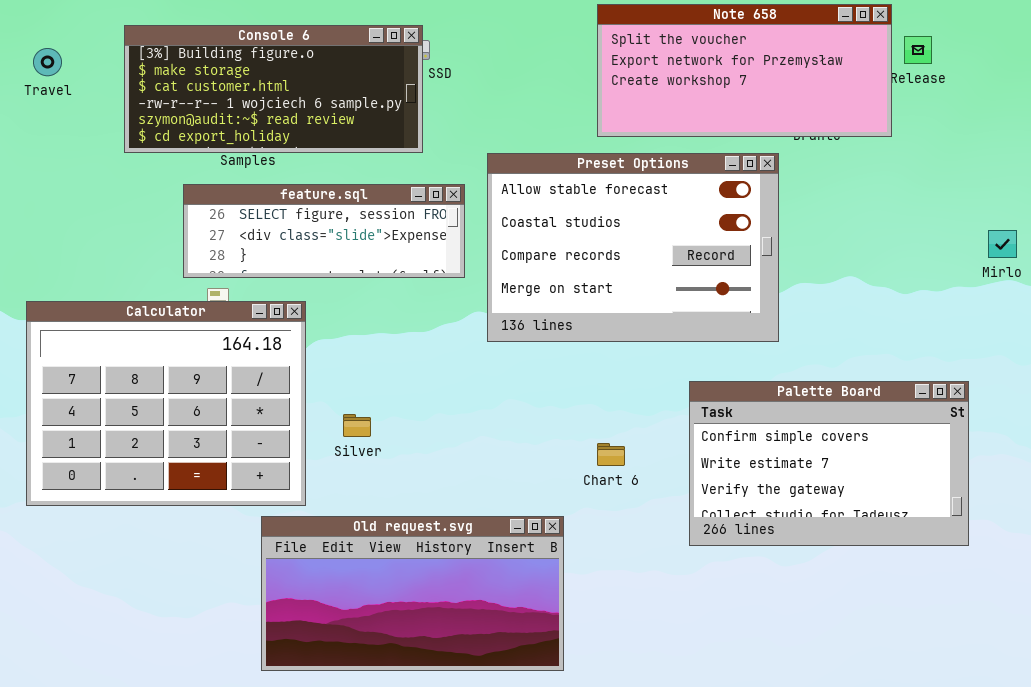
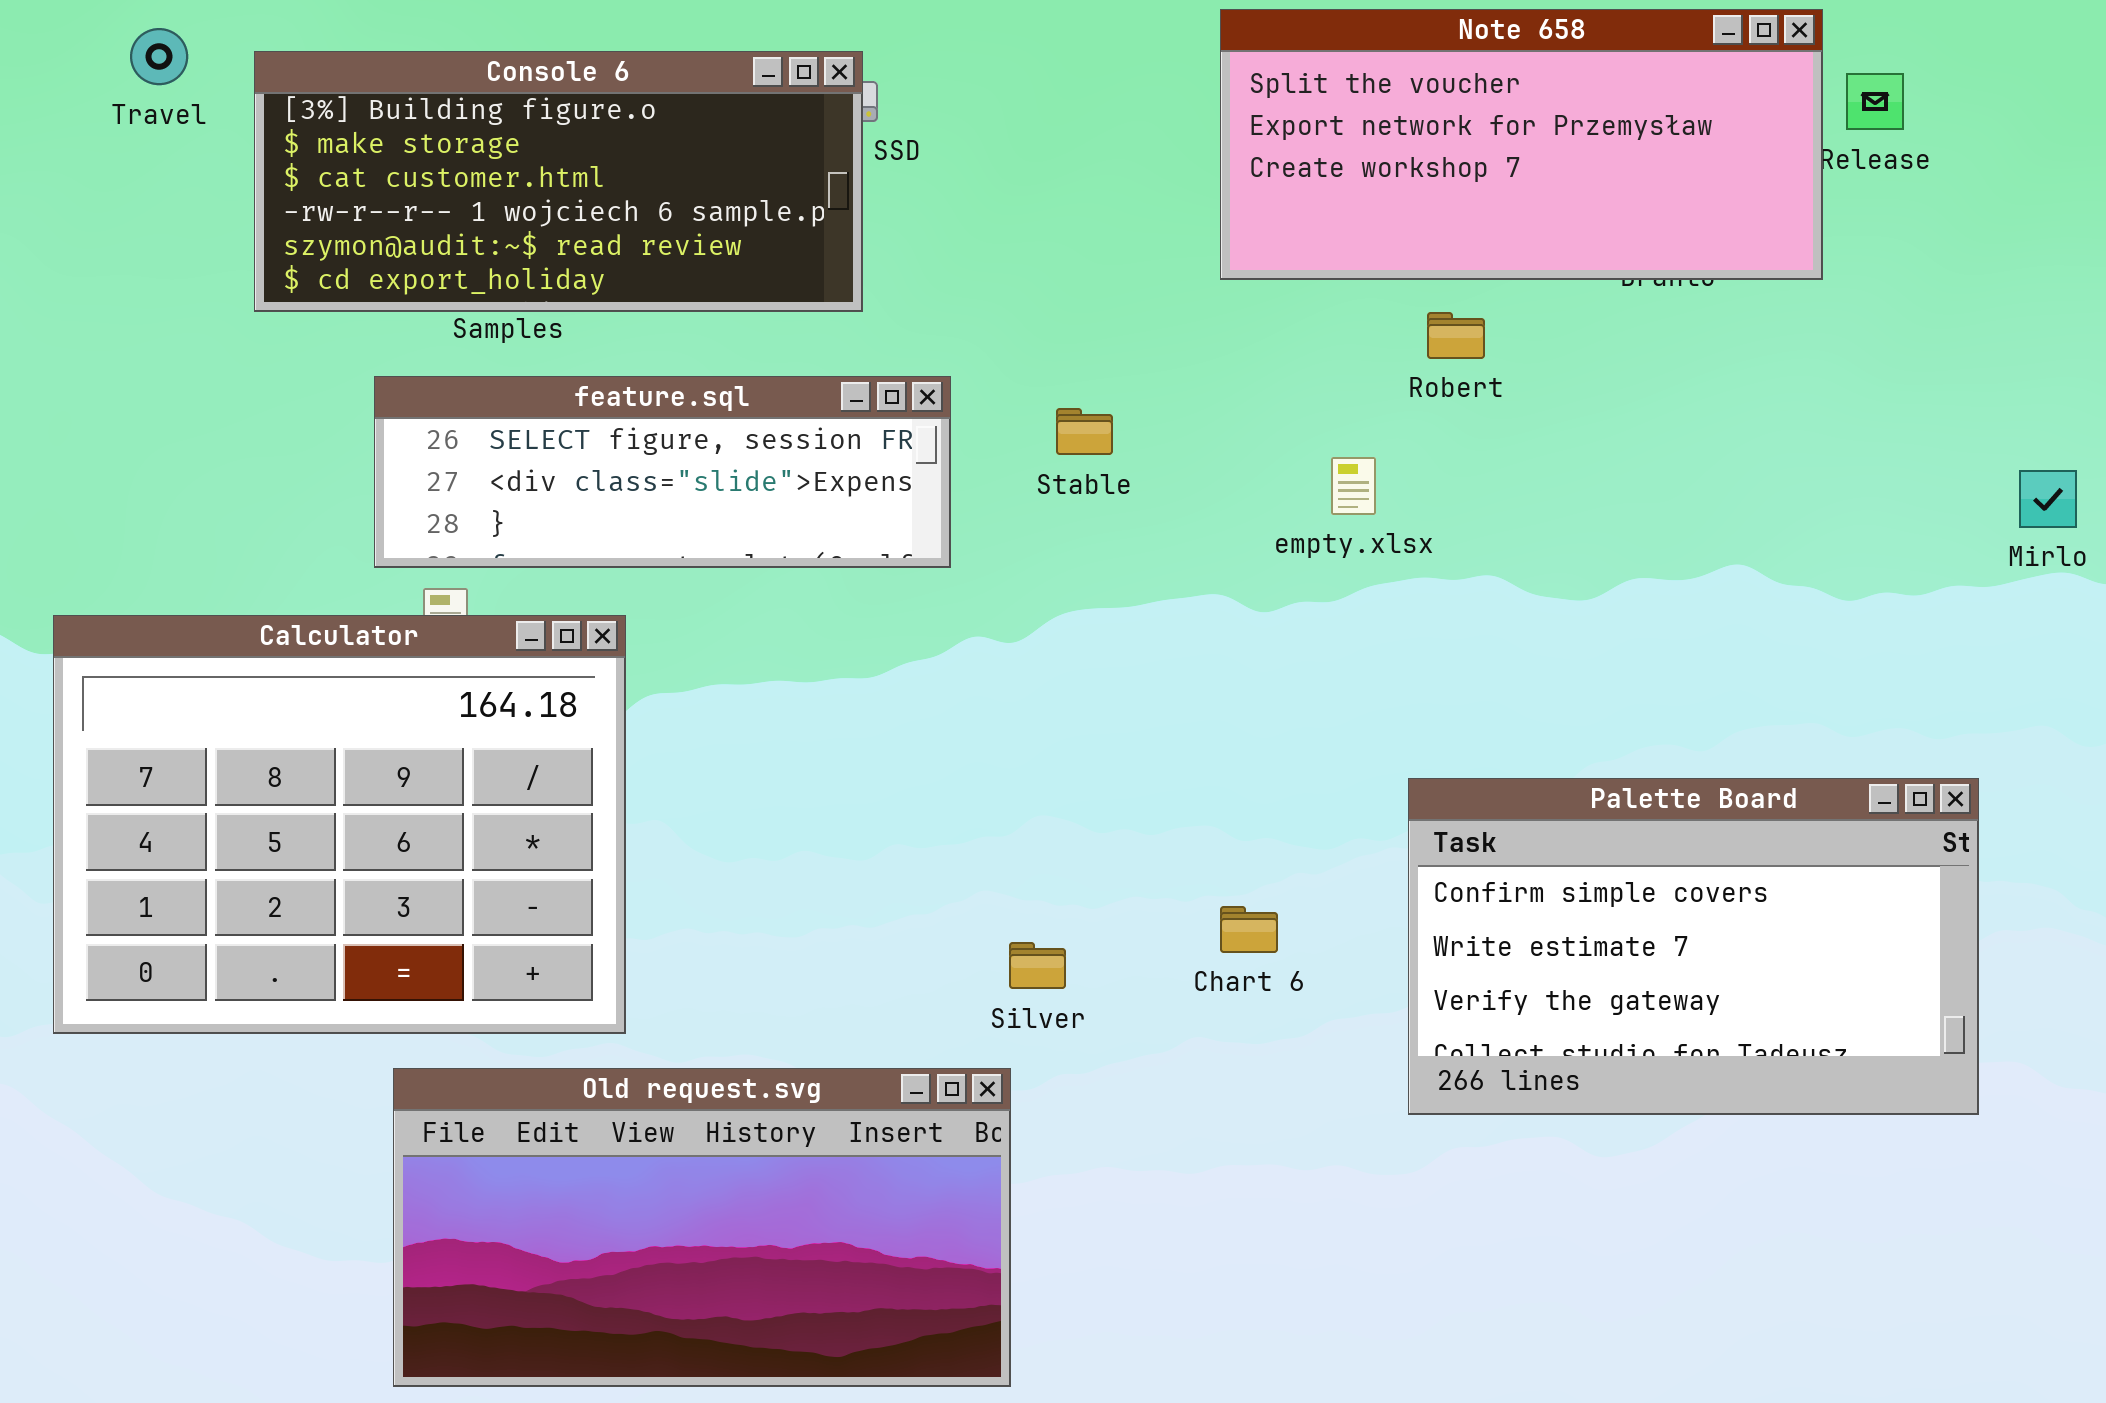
Travel: [33,48,62,76] -> [130,28,188,85], moved
Preset Options: [487,153,779,342] -> none, closed
Silver: [343,414,371,437] -> [1009,942,1066,989], moved
Old request.svg: [261,516,564,671] -> [393,1068,1011,1387], moved

